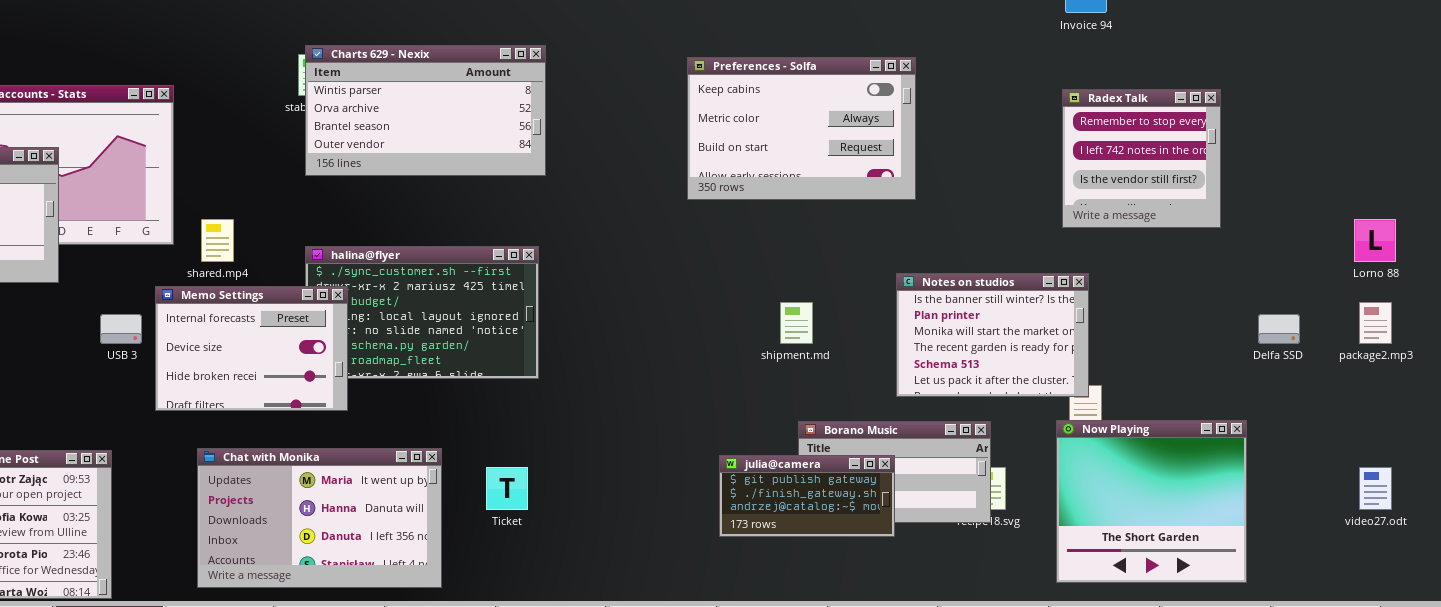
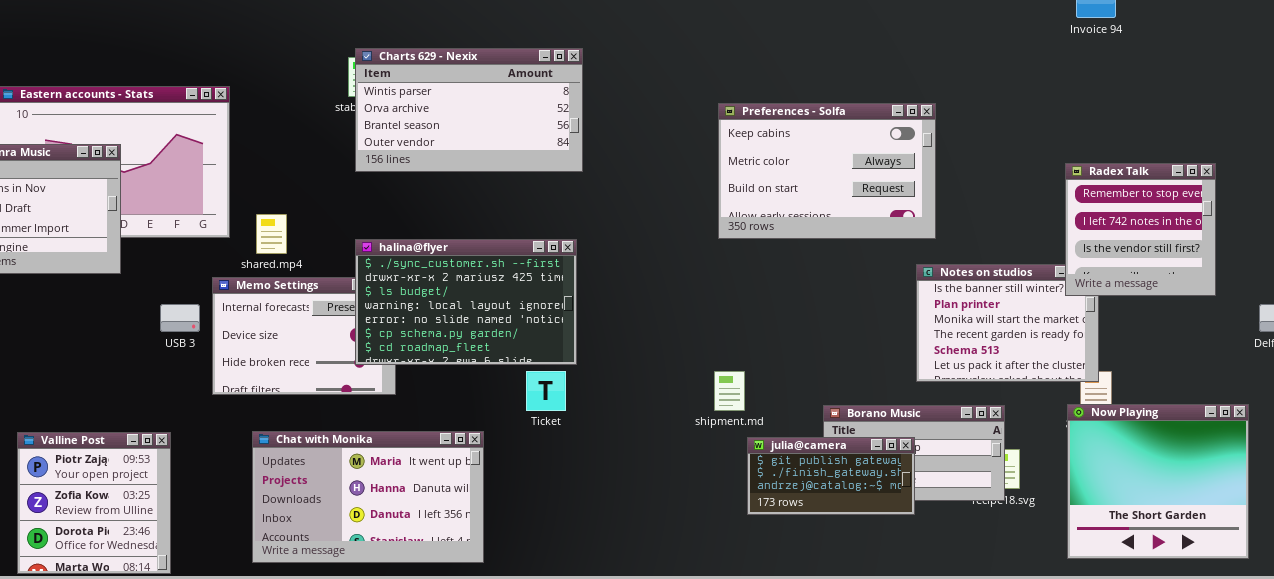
Preferences - Solfa: [687,57,916,200] -> [718,103,936,239], moved
Radex Talk: [1062,89,1221,228] -> [1065,163,1216,296], moved
halina@flyer: [305,246,539,379] -> [355,239,577,365], raised
shipment.md: [780,302,813,344] -> [714,371,745,411], moved
Ticket: [486,467,528,510] -> [526,371,566,411], moved

